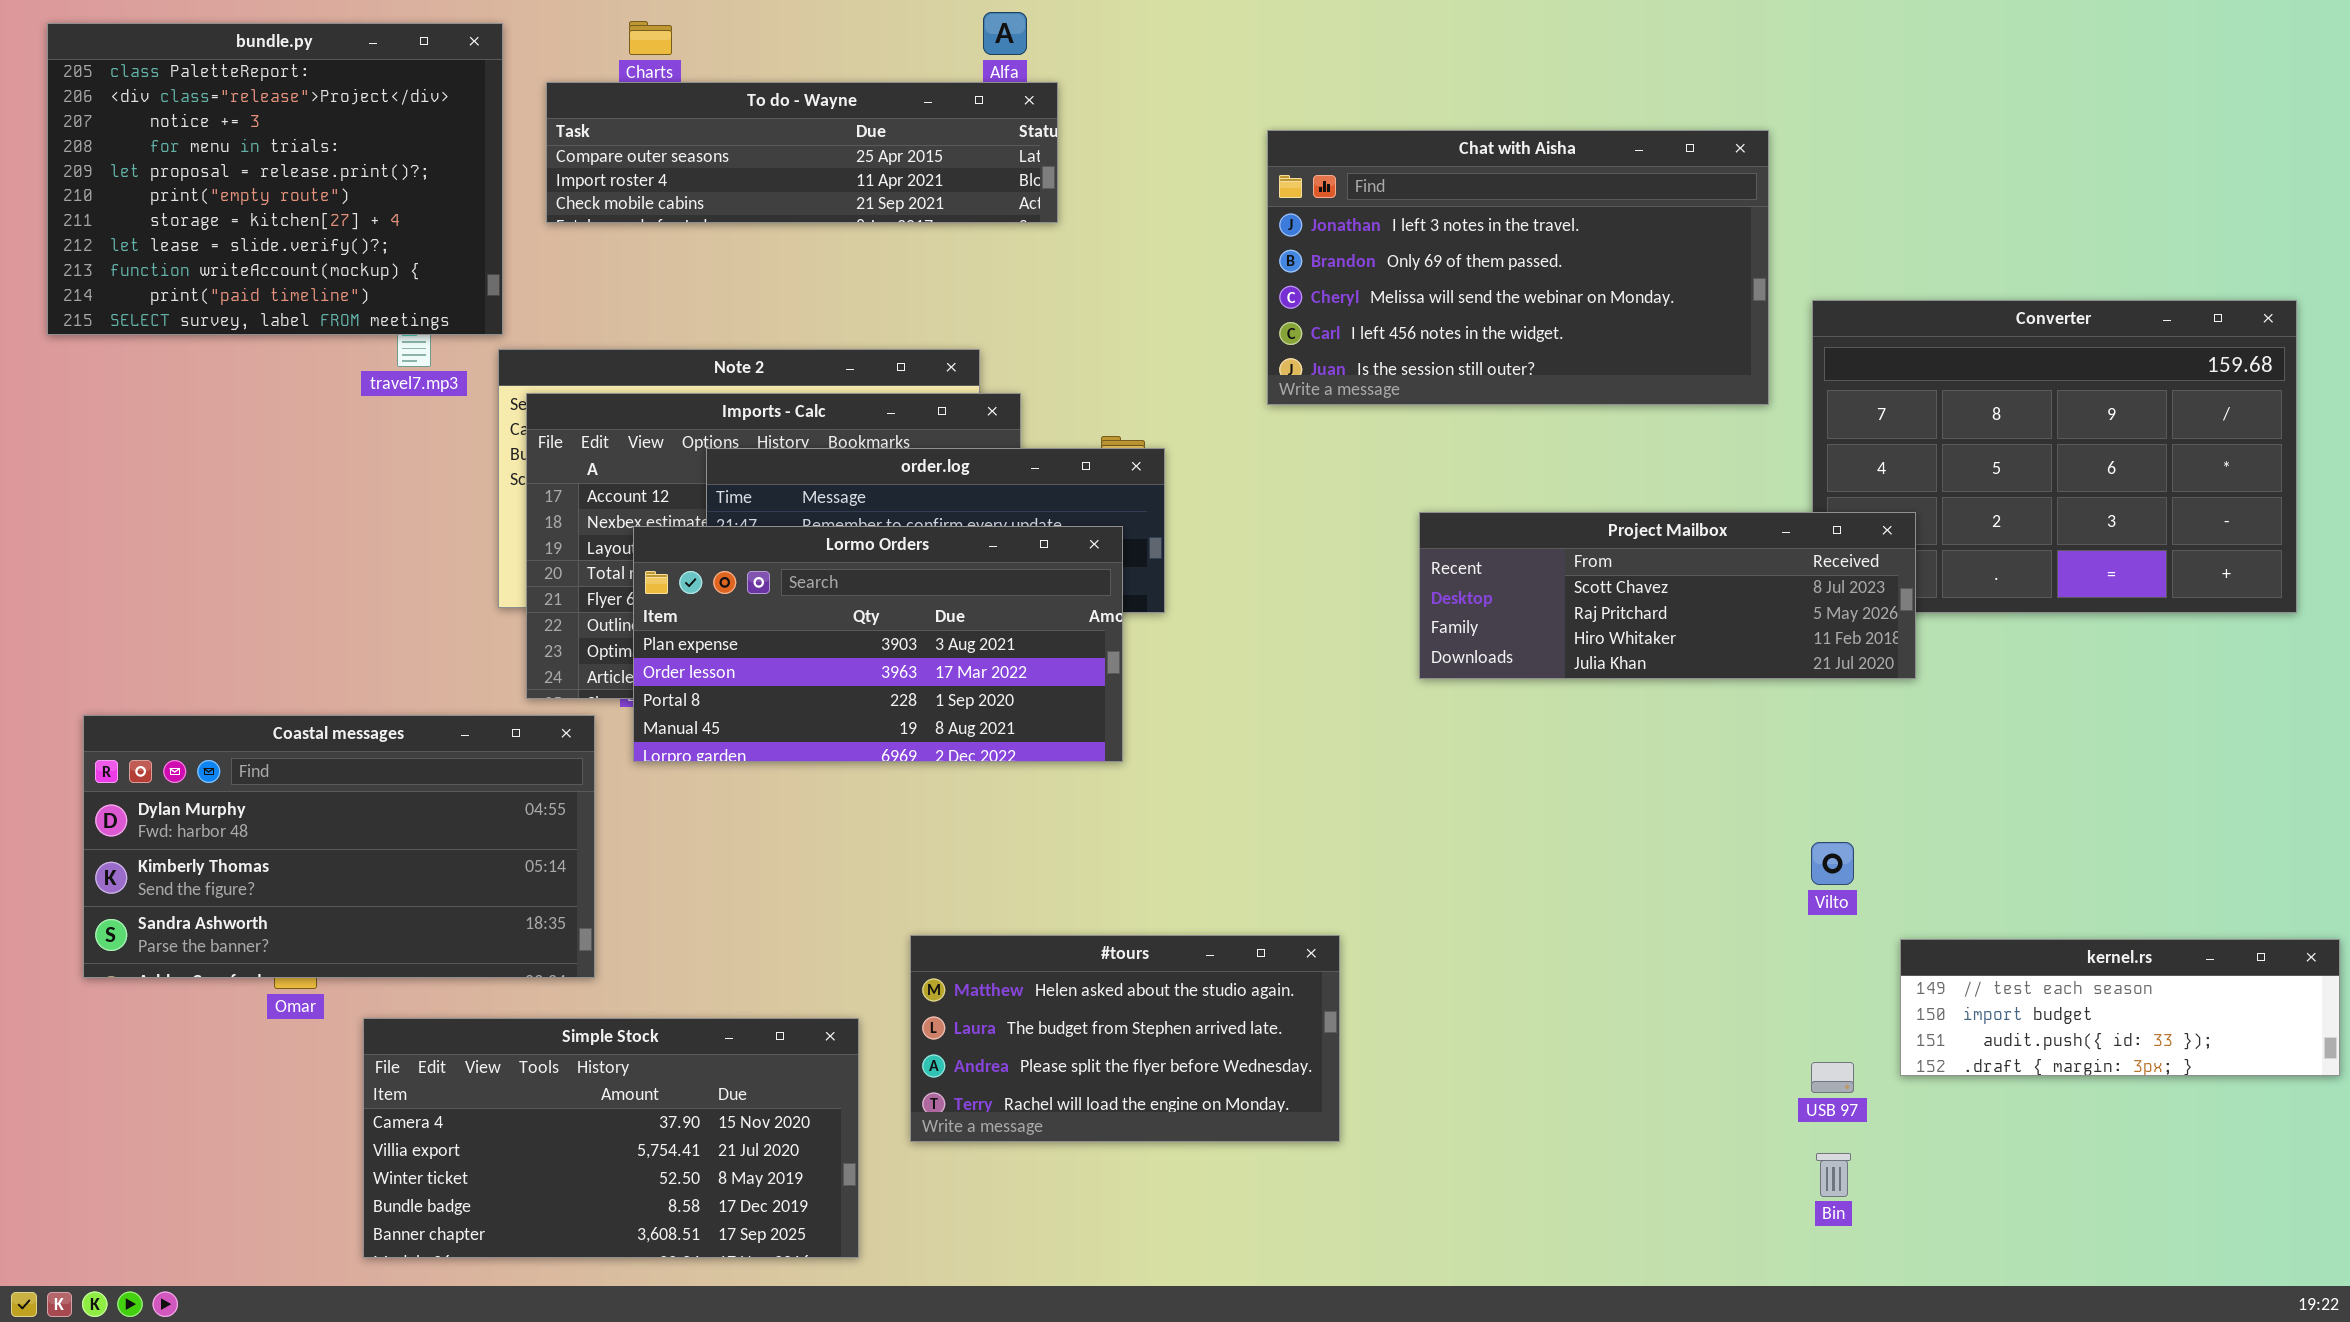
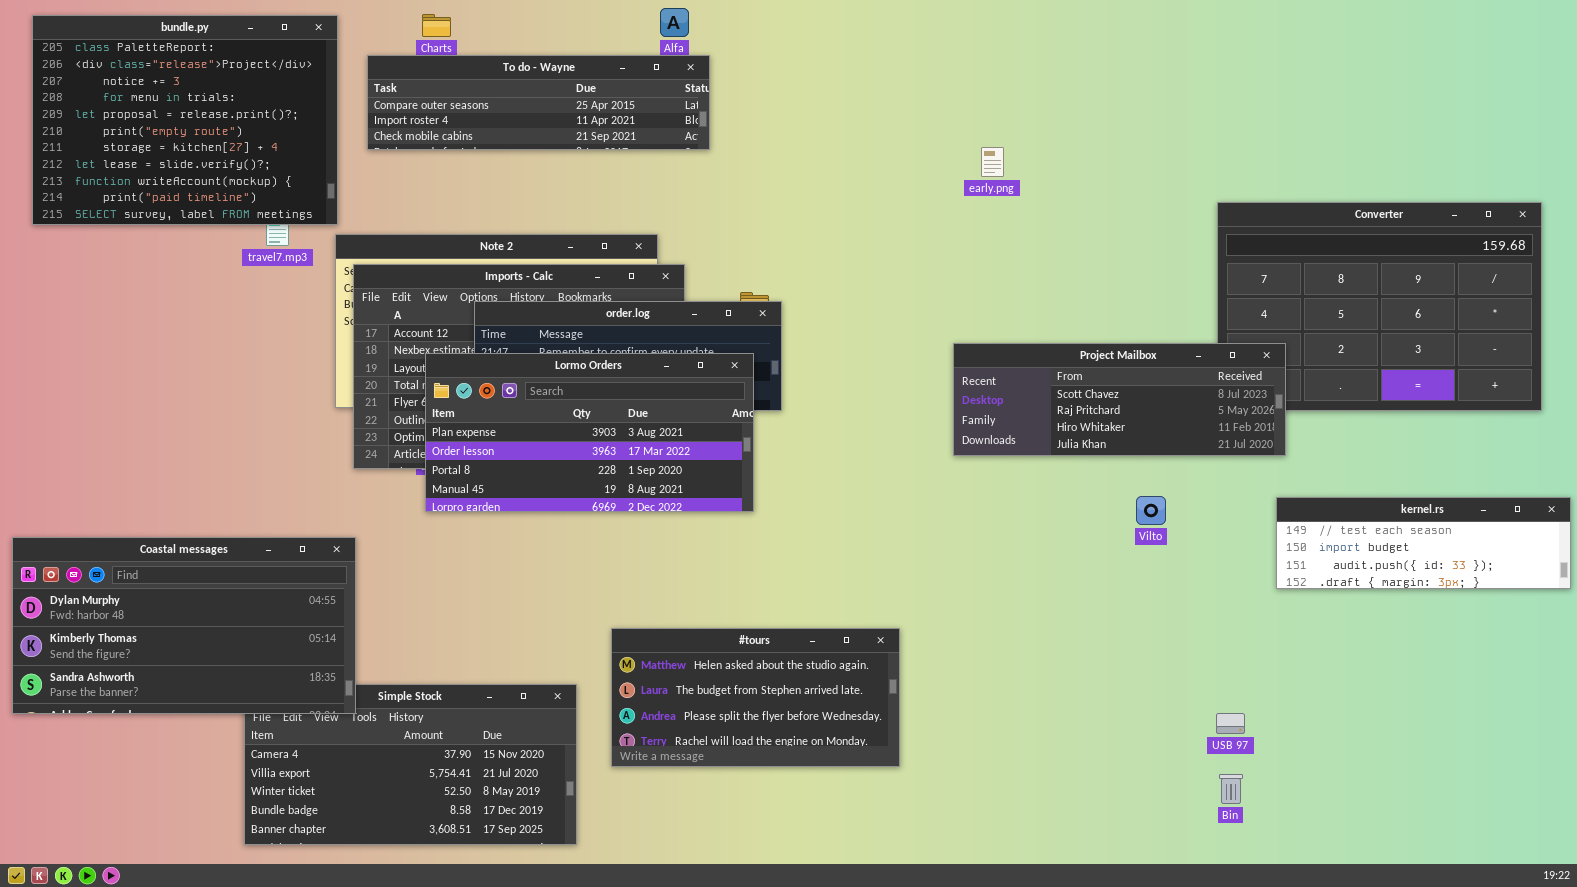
Chat with Aisha: [1267,130,1769,405] -> none, closed
Coastal messages: [83,715,595,978] -> [12,537,356,714], moved
Vilto: [1811,842,1854,885] -> [1136,496,1166,525], moved
kernel.rs: [1900,939,2340,1076] -> [1276,497,1571,589], moved

